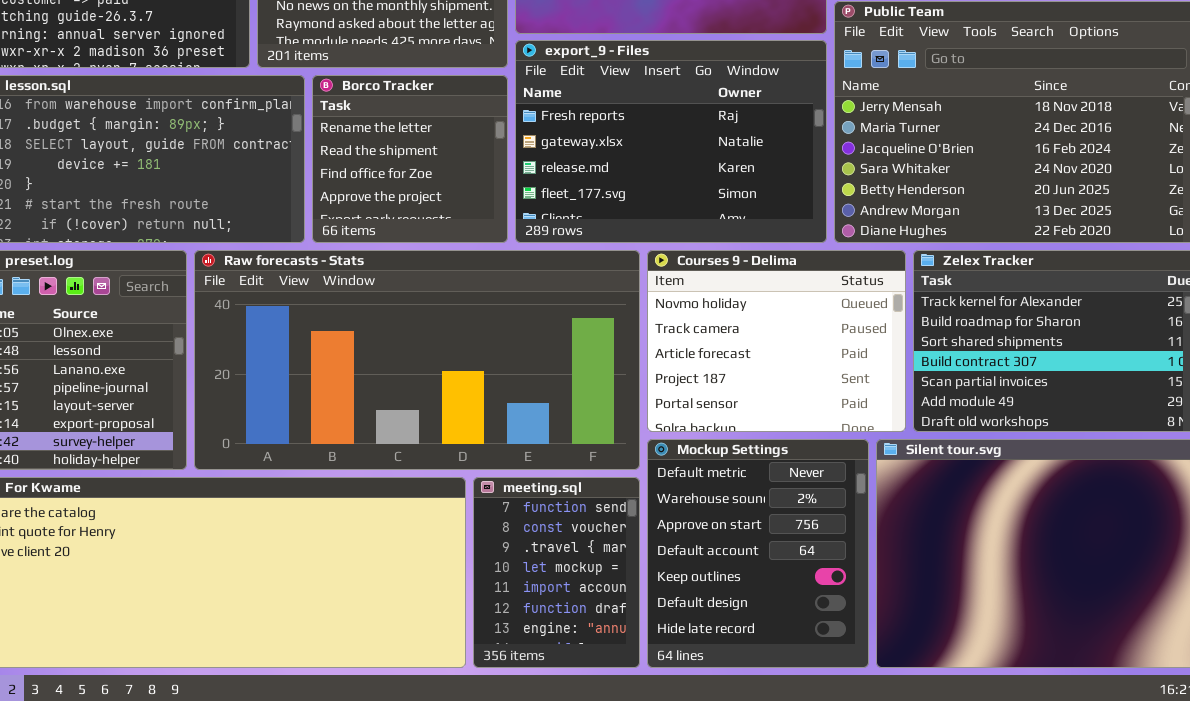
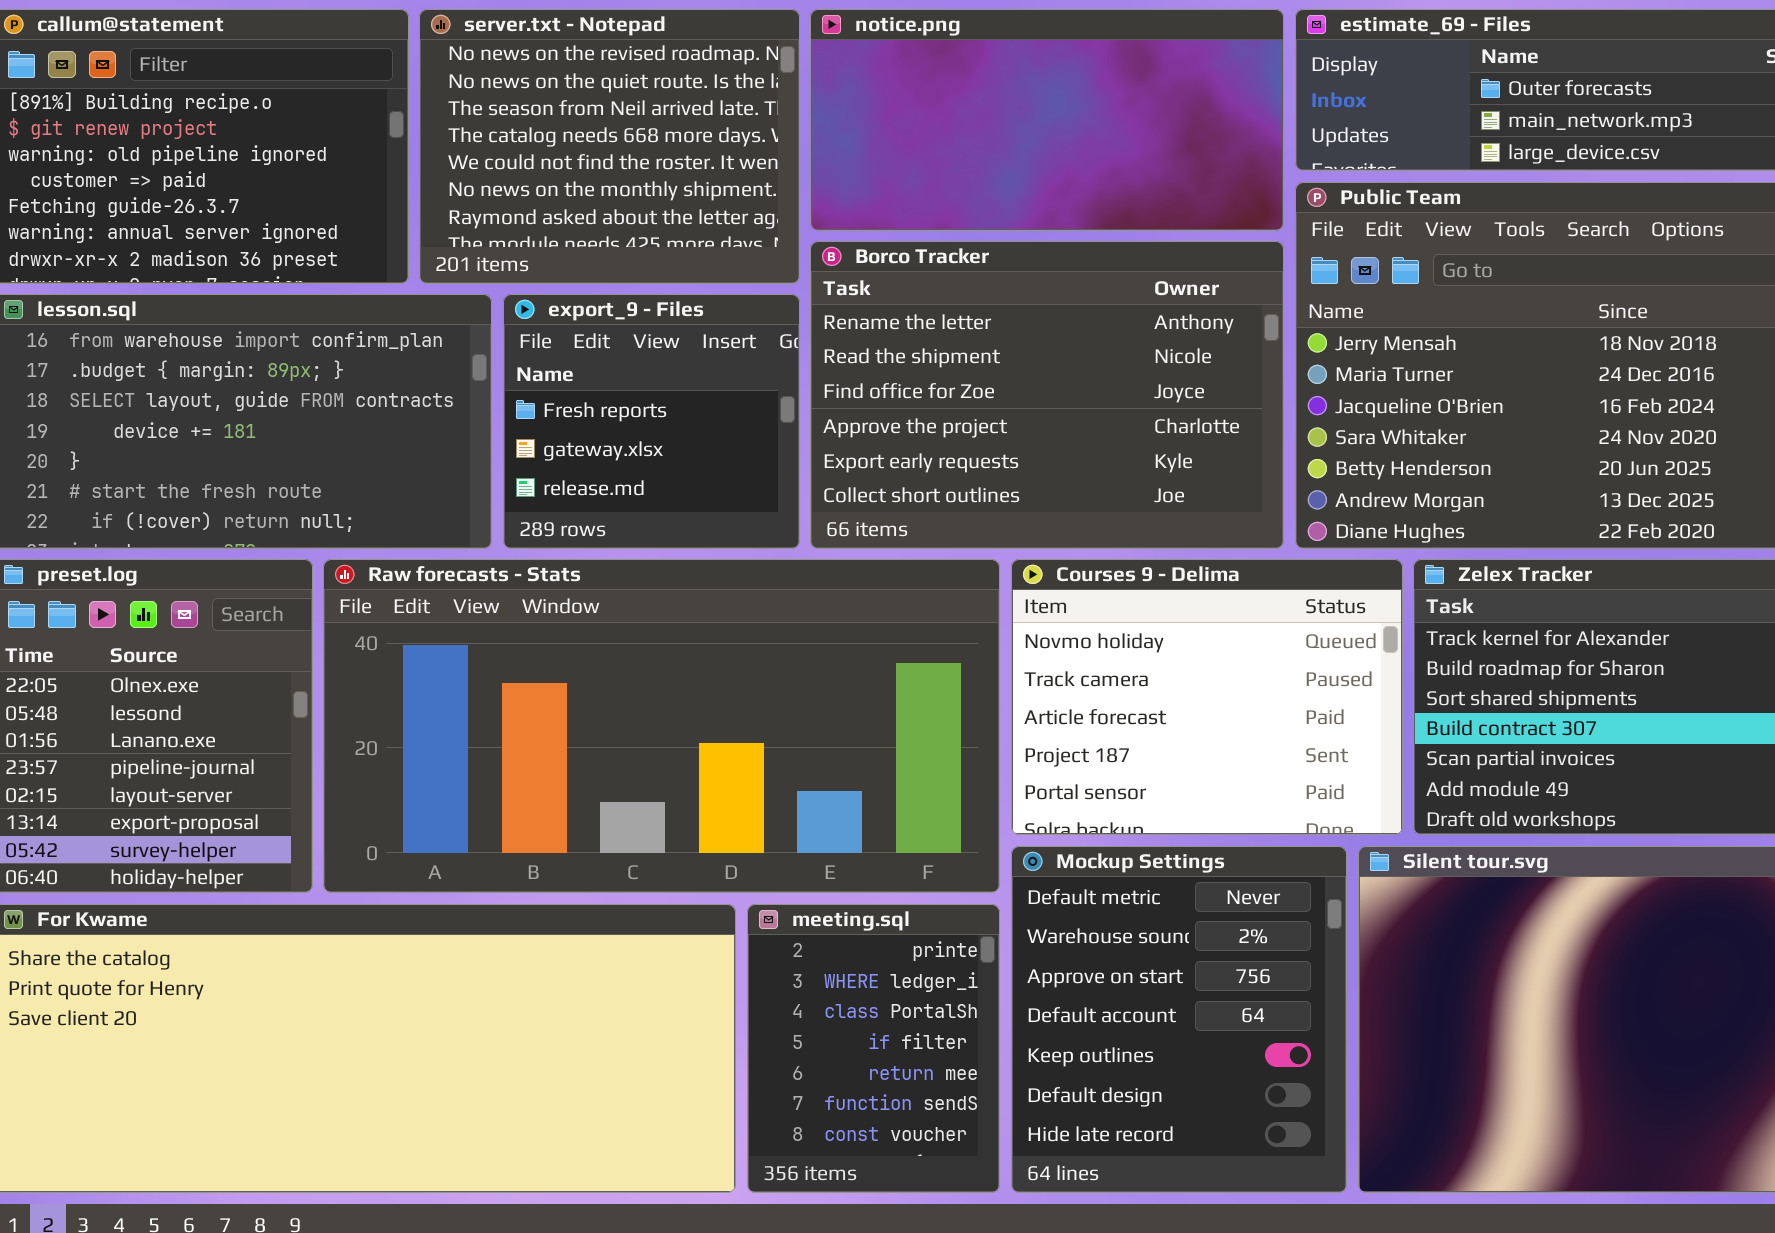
export_9 - Files: [515,40,827,243] -> [503,294,800,549], moved, resized
Borco Tracker: [312,75,508,243] -> [810,241,1284,549], moved, resized
meeting.sql: [473,477,640,668] -> [747,904,1000,1193], scrolled up 5 rows

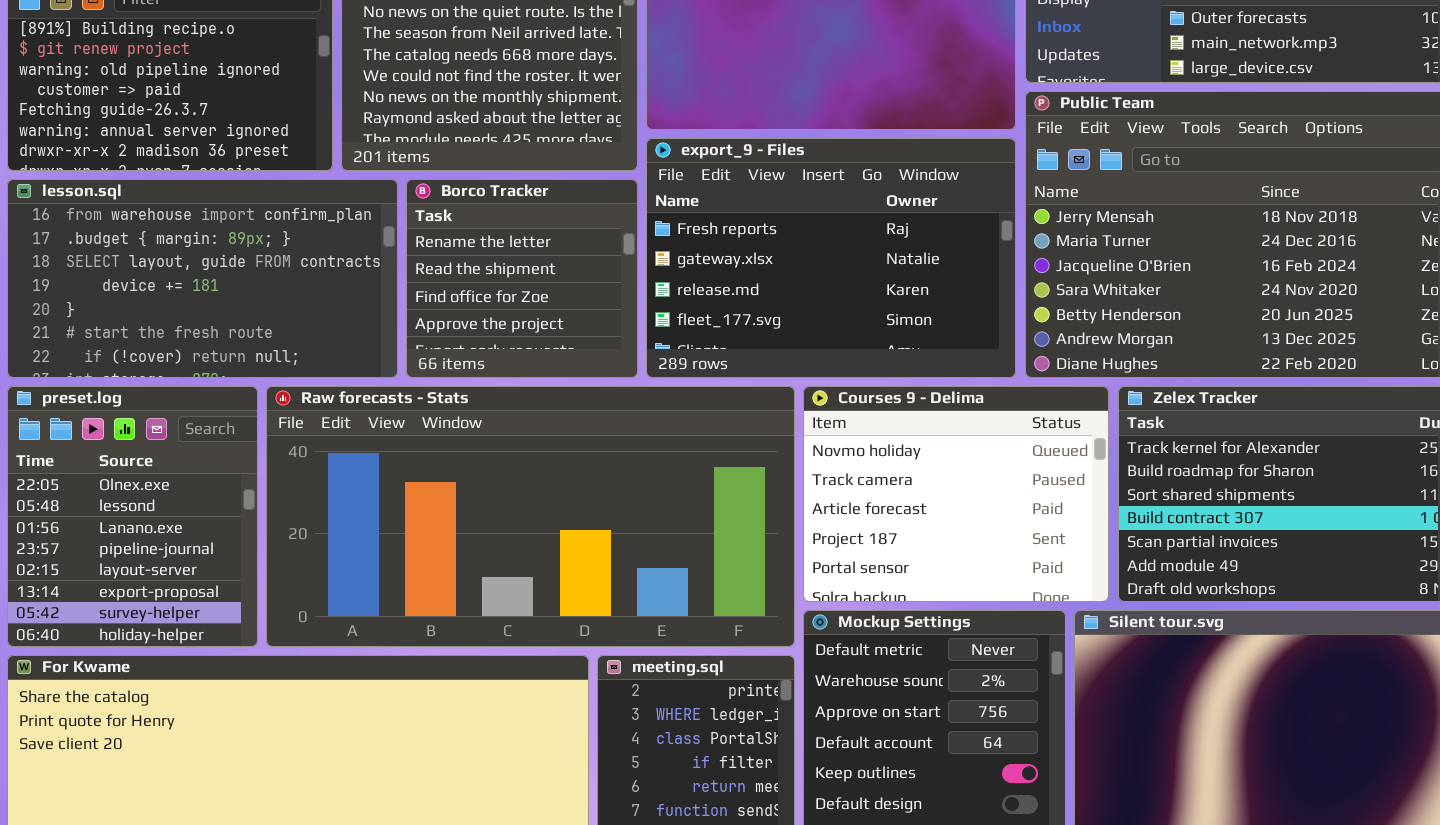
Borco Tracker: [810,241,1284,549] -> [406,179,638,378], moved, resized
export_9 - Files: [503,294,800,549] -> [646,138,1016,378], moved, resized

